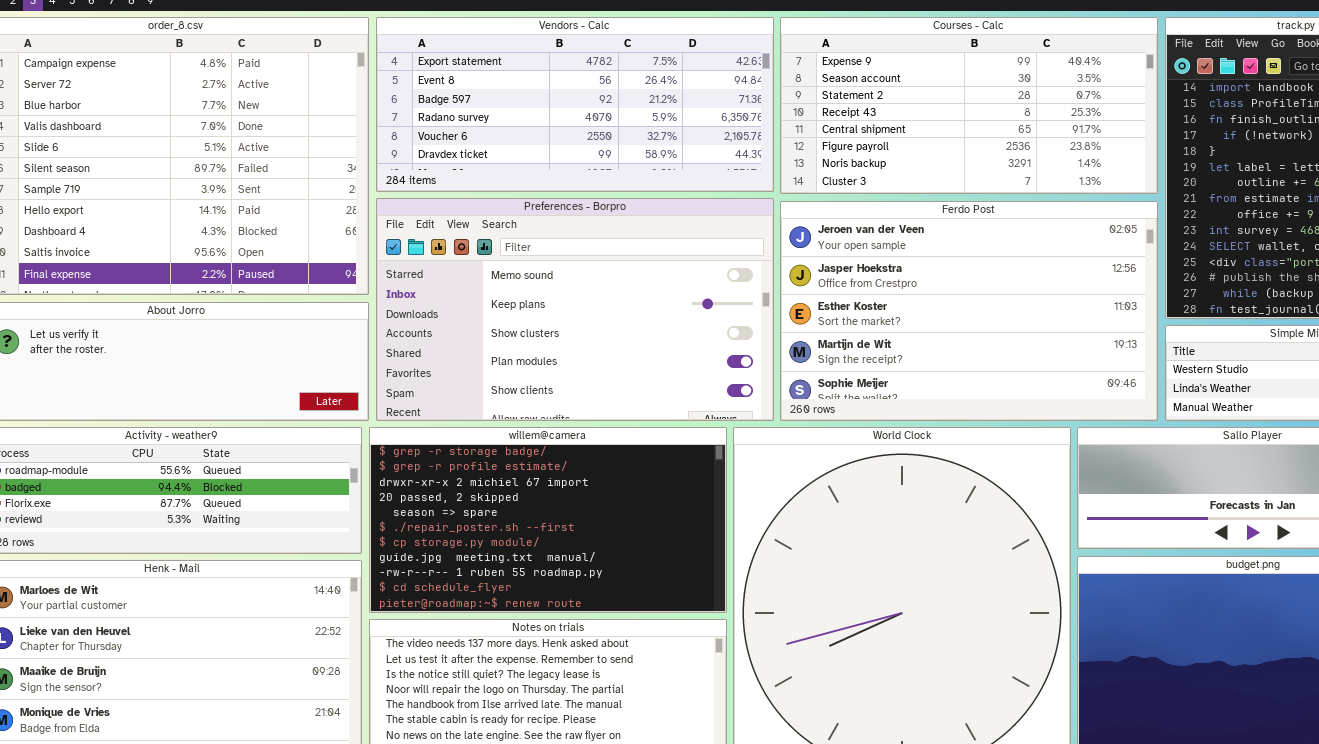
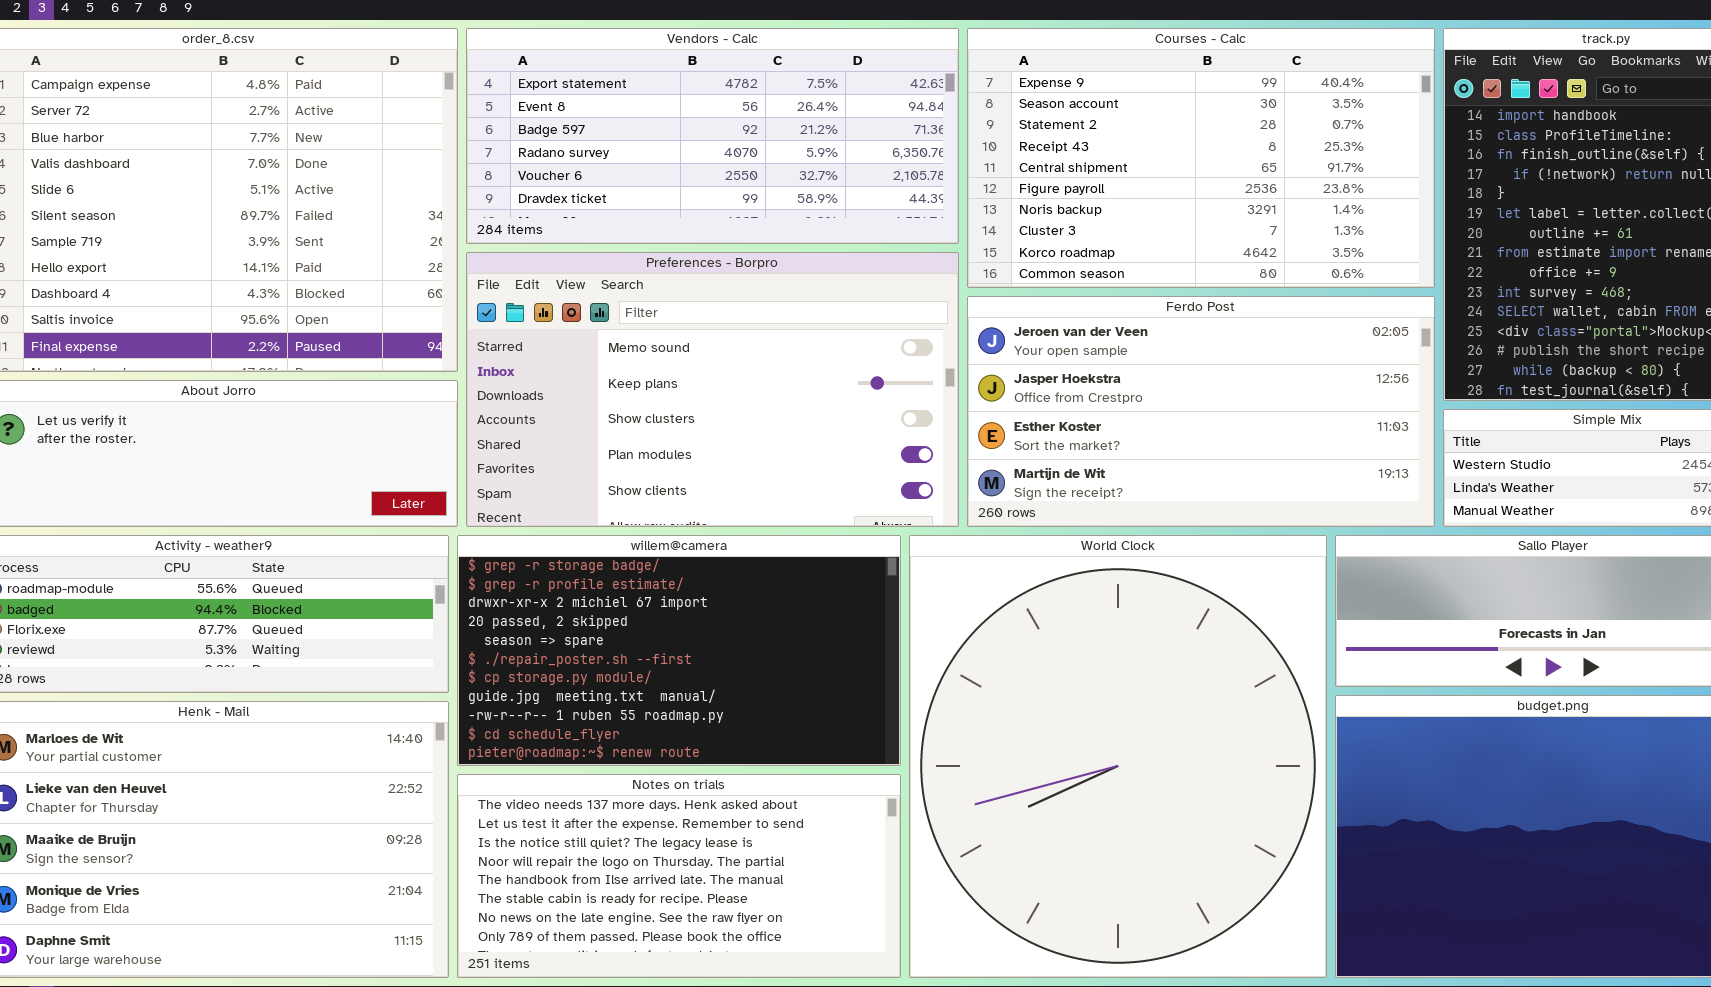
Courses - Calc: [780,17,1158,194] -> [967,28,1435,288], resized
Ferdo Post: [780,201,1158,421] -> [967,296,1435,527], resized

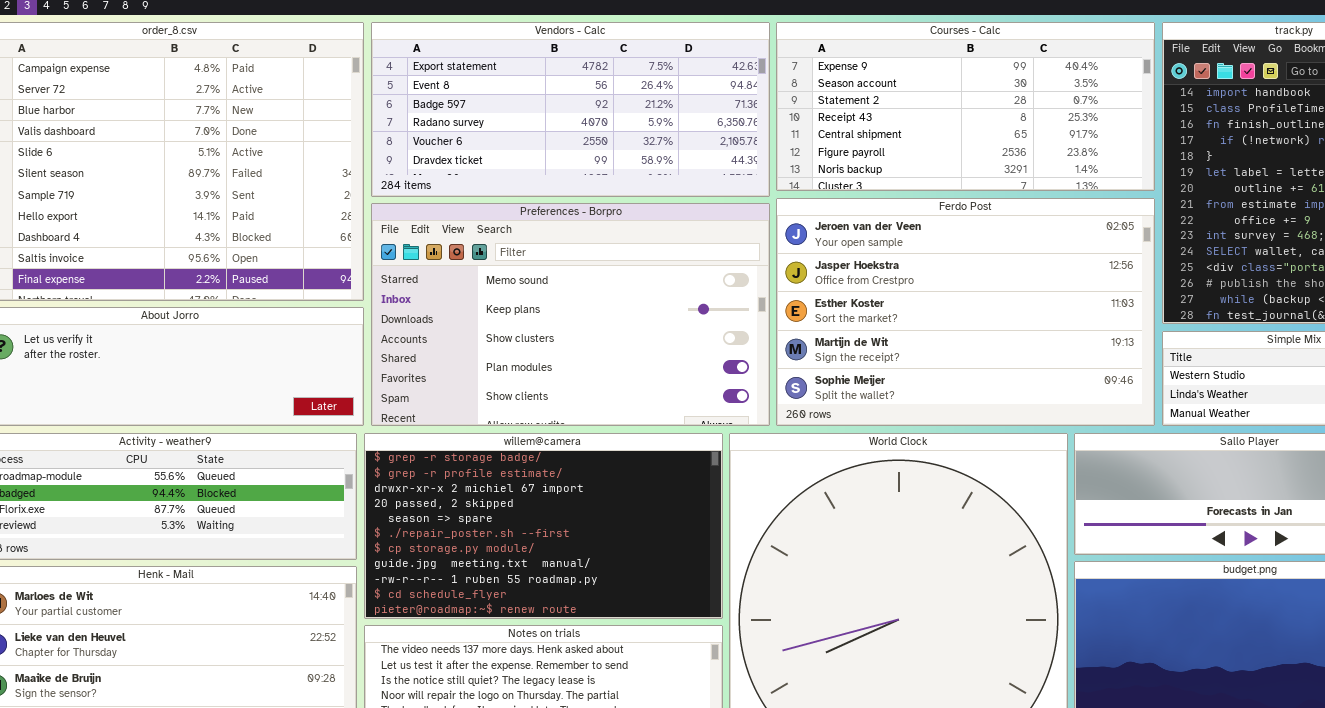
Courses - Calc: [967,28,1435,288] -> [776,22,1155,191], resized
Ferdo Post: [967,296,1435,527] -> [776,198,1155,426], resized

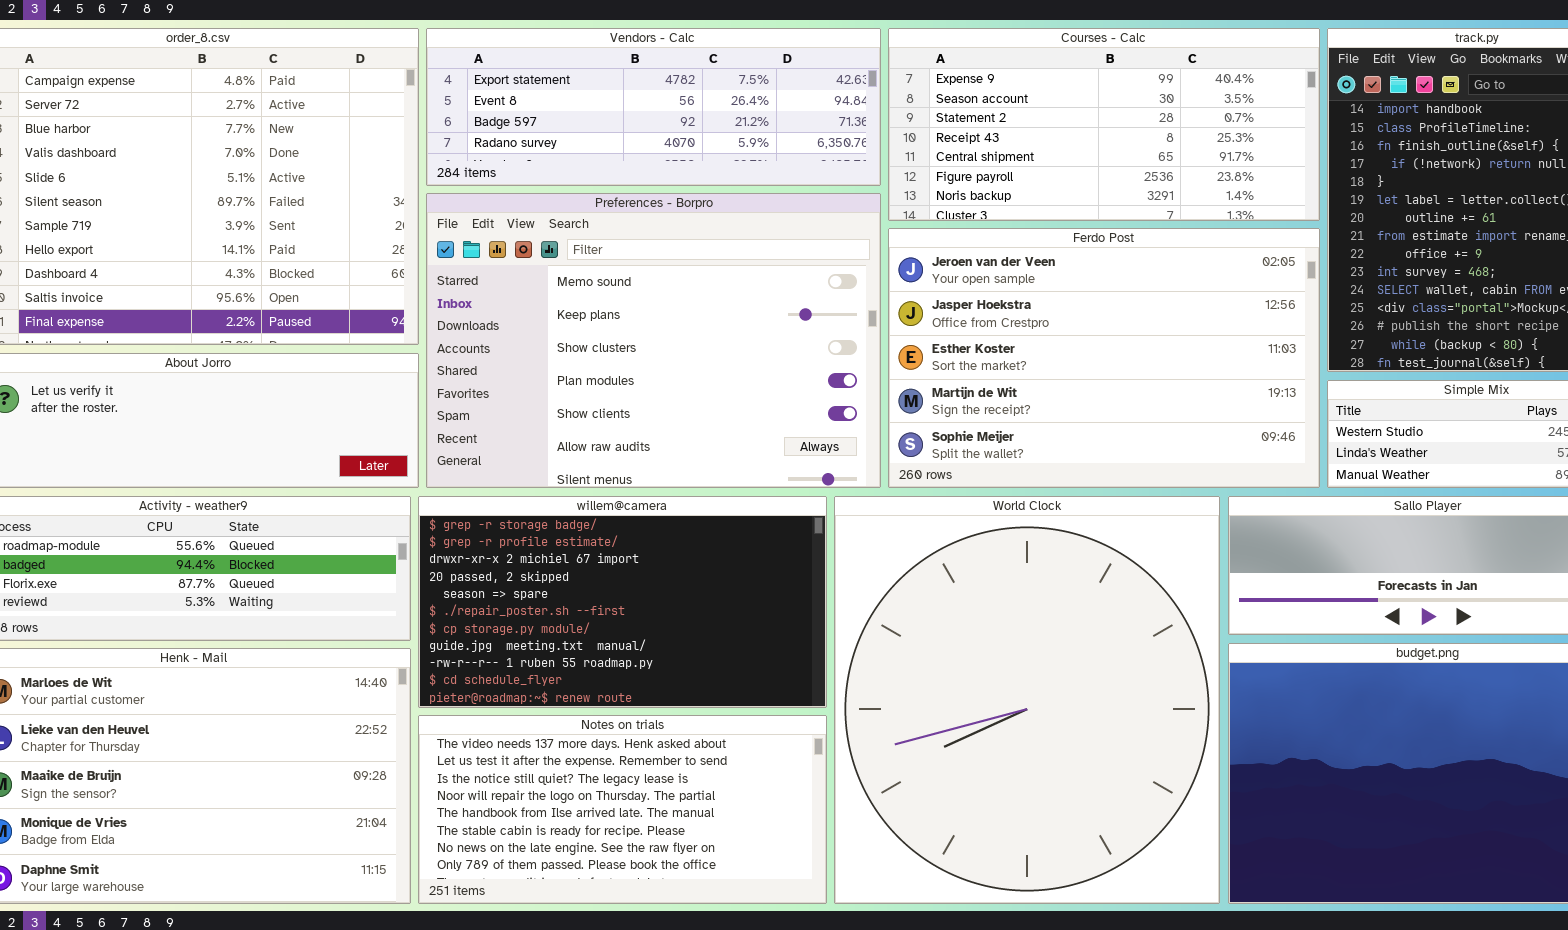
Vendors - Calc: [371,22,770,197] -> [426,28,881,186], resized
Preferences - Borpro: [371,203,770,426] -> [426,193,881,488], resized

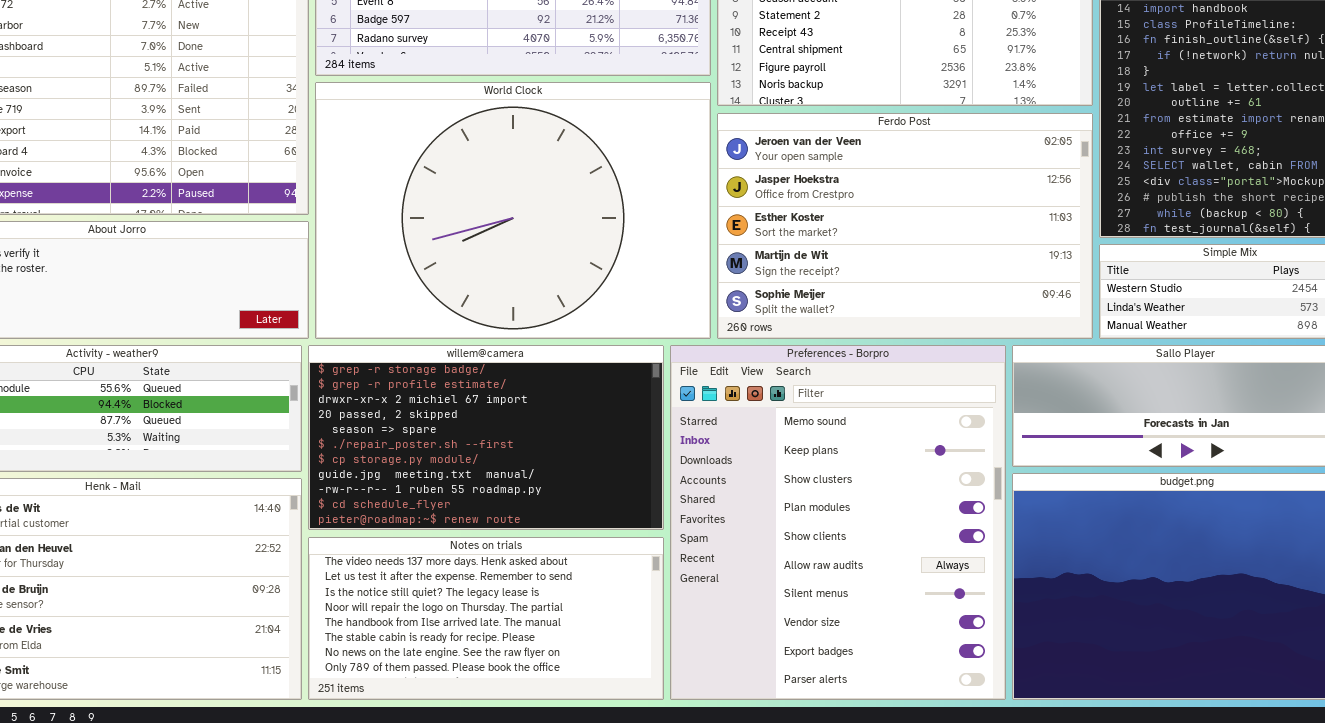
Preferences - Borpro: [426,193,881,488] -> [670,345,1006,700], moved, resized
World Clock: [834,496,1220,904] -> [315,82,711,339], moved, resized

